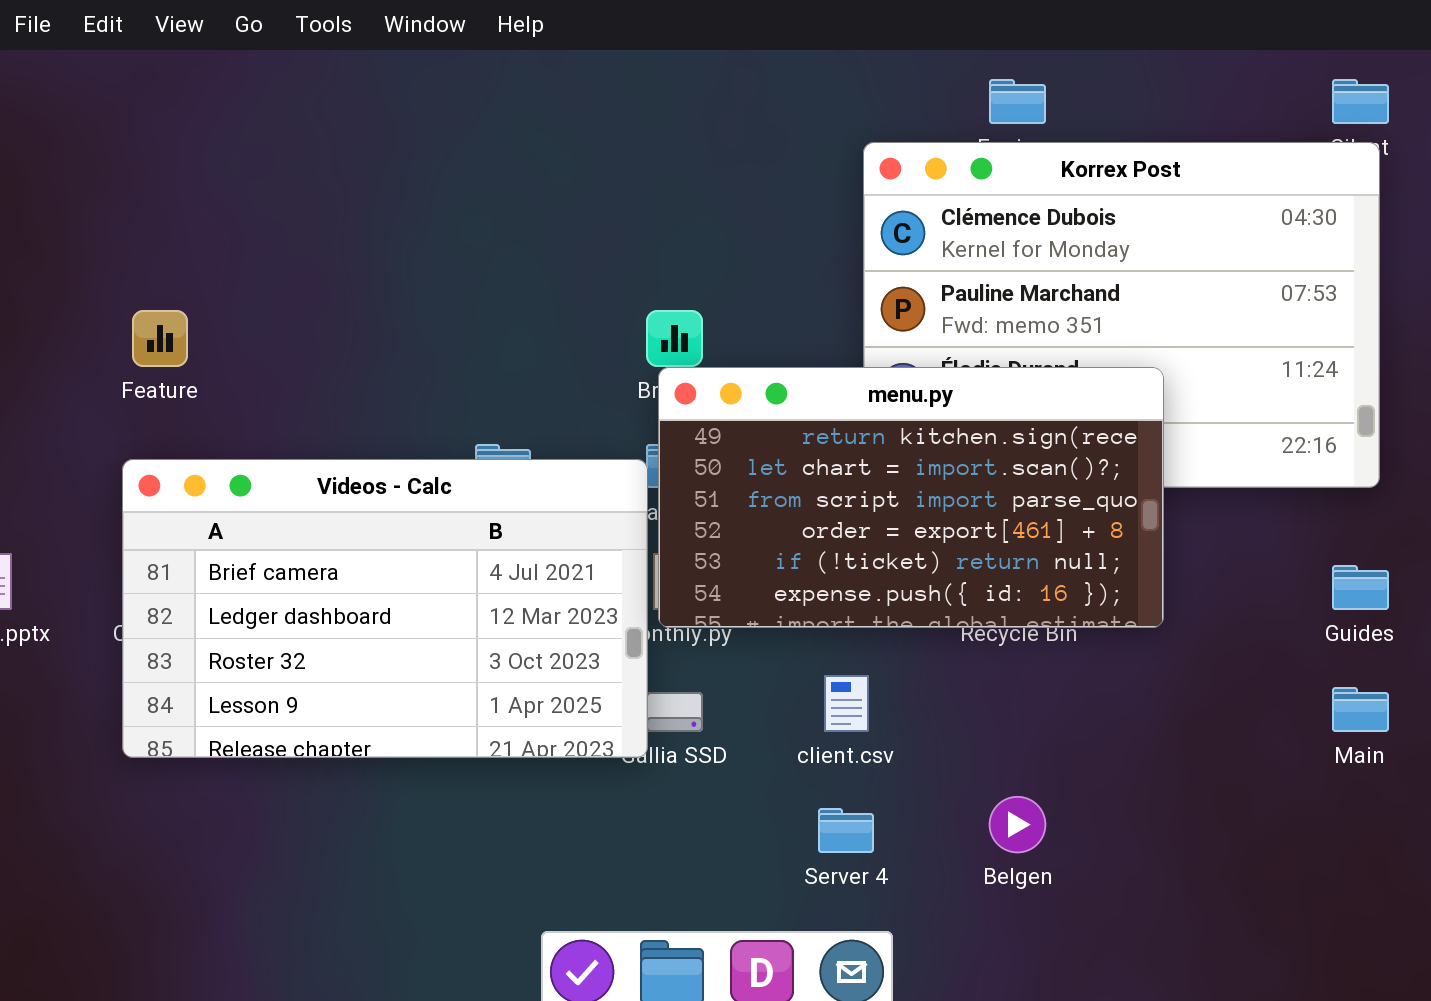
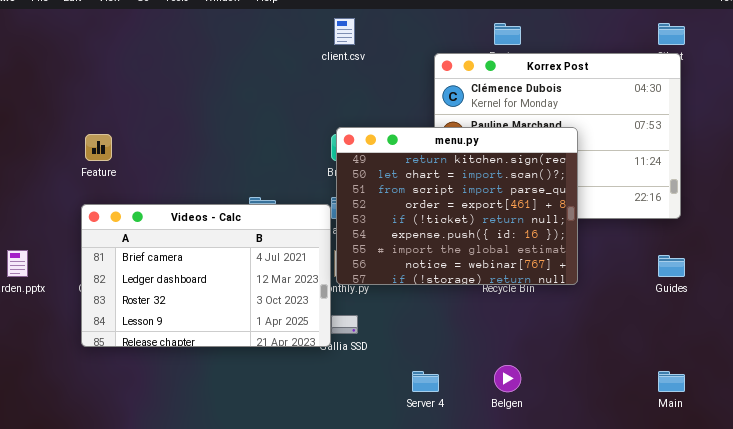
menu.py: [658,367,1164,628] -> [336,127,578,285], resized
client.csv: [824,675,869,732] -> [334,18,355,45], moved
Main: [1332,687,1389,732] -> [658,371,685,392], moved

